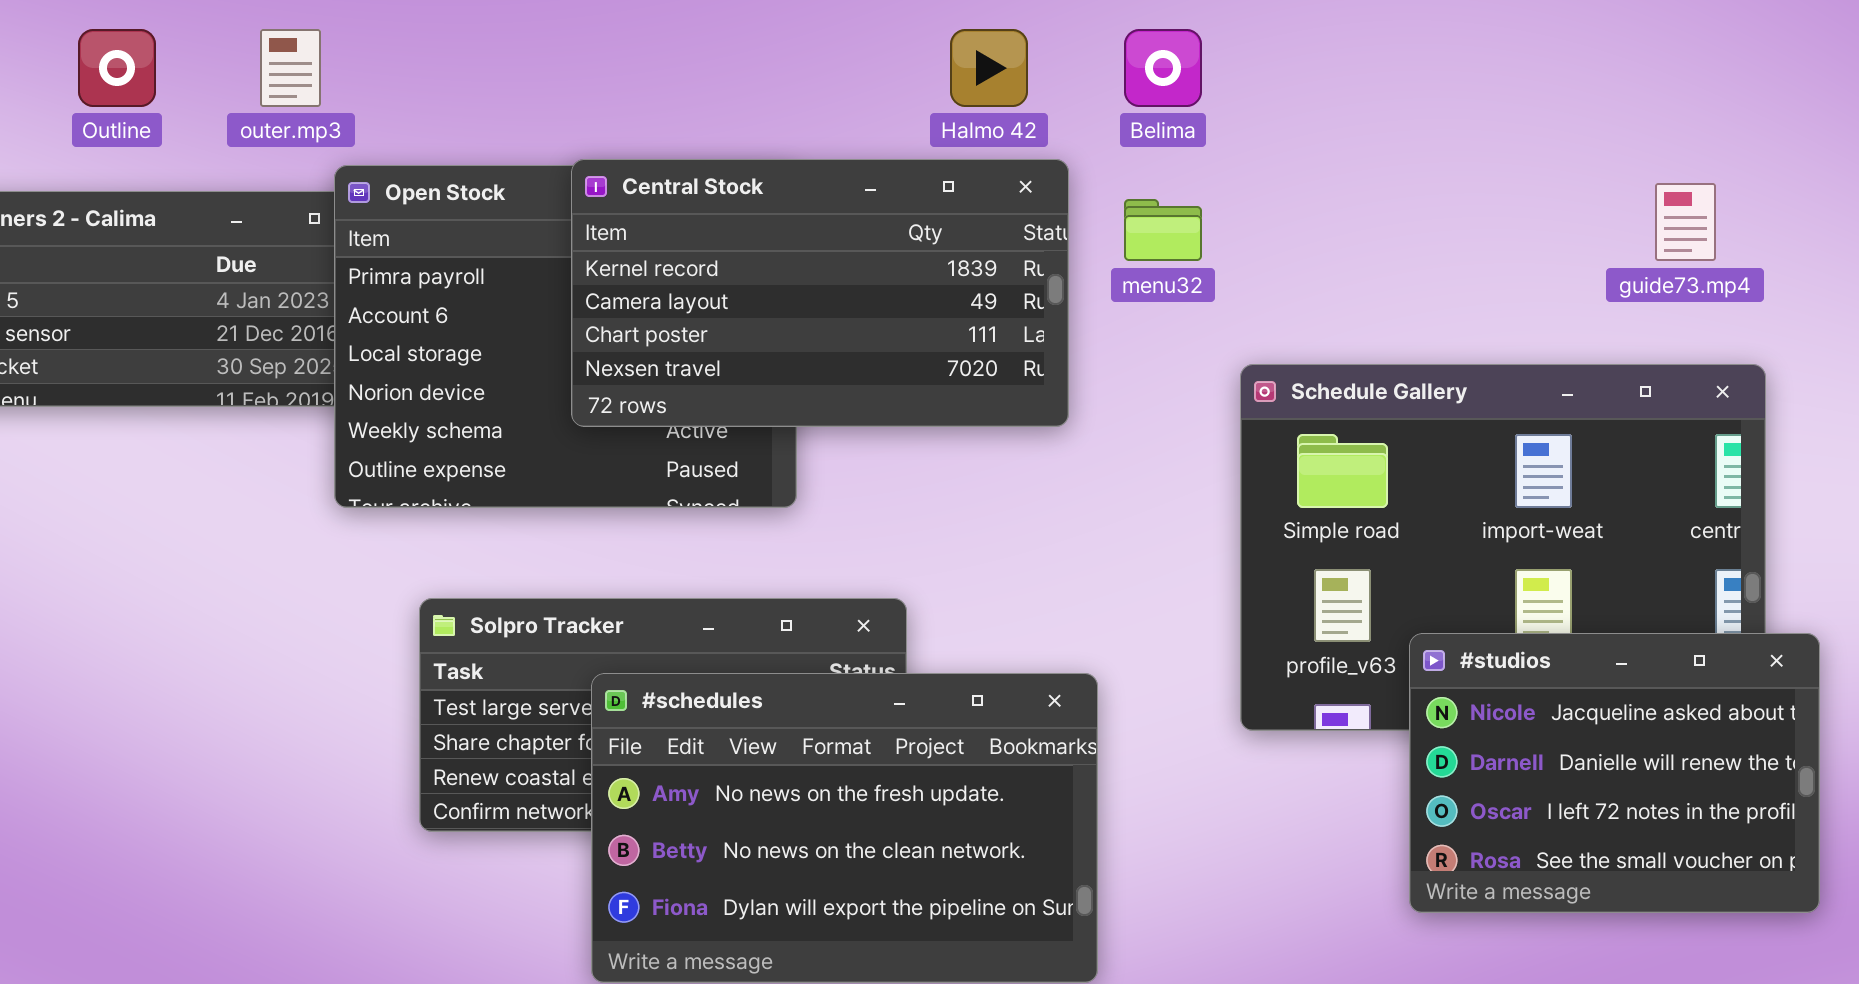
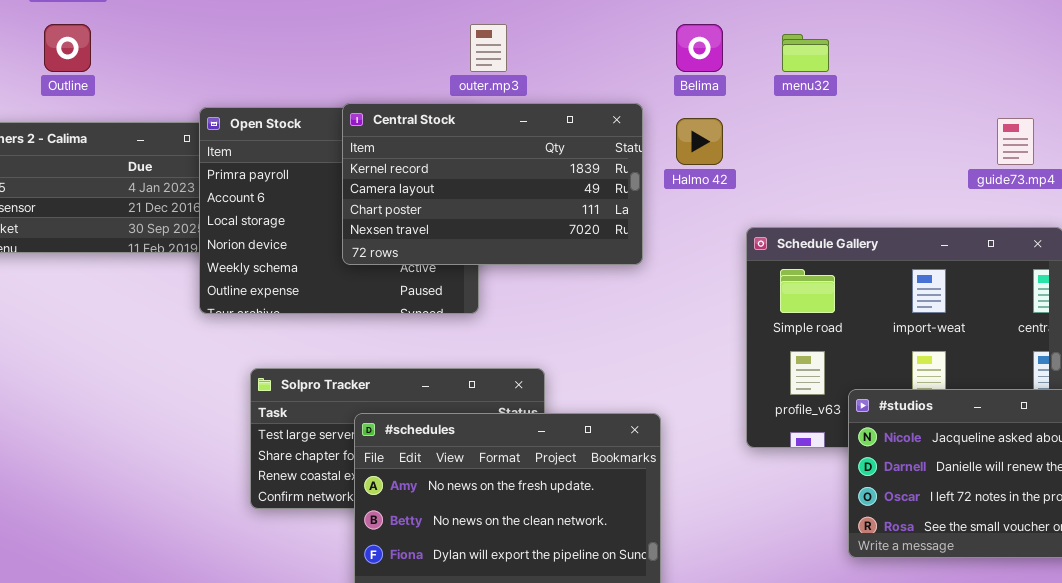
outer.mp3: [260,29,321,107] -> [470,24,507,72], moved
Halmo 42: [950,29,1028,107] -> [676,118,723,165], moved
menu32: [1124,199,1202,261] -> [782,34,829,72], moved

